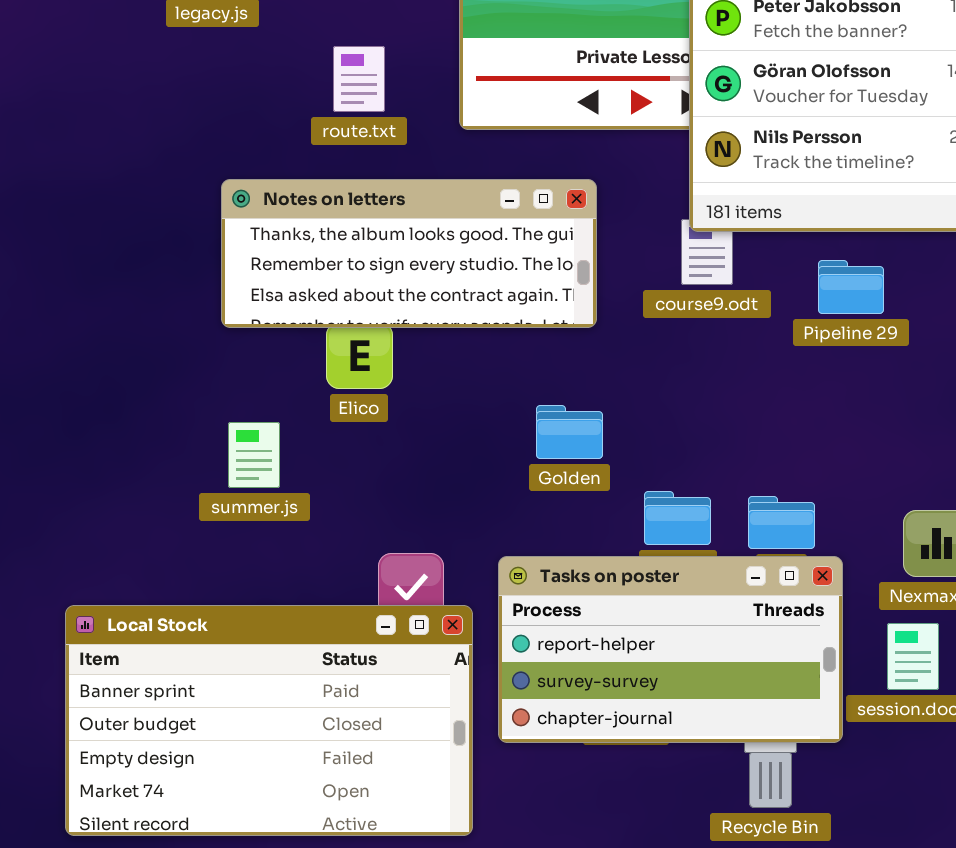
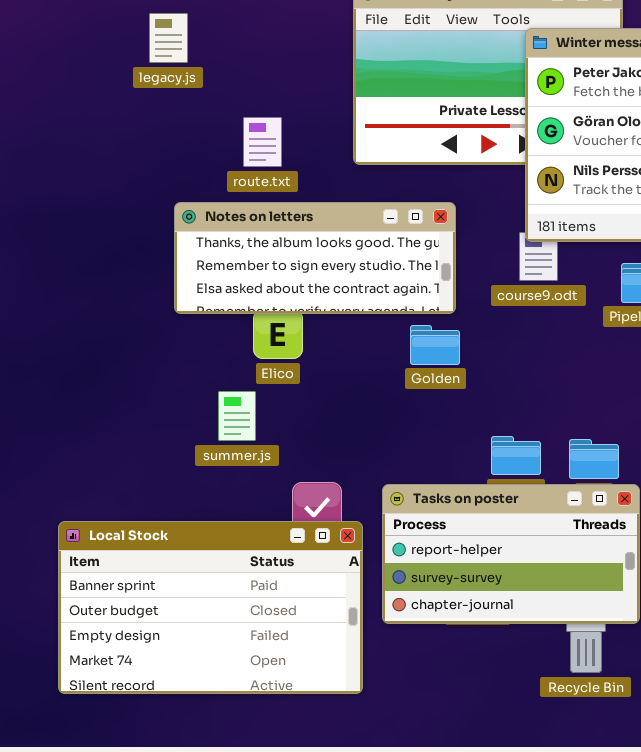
route.txt: [333,46,385,112] -> [243,117,282,167], moved
Golden: [536,405,603,459] -> [410,325,460,365], moved
summer.js: [228,422,280,488] -> [218,391,256,441], moved

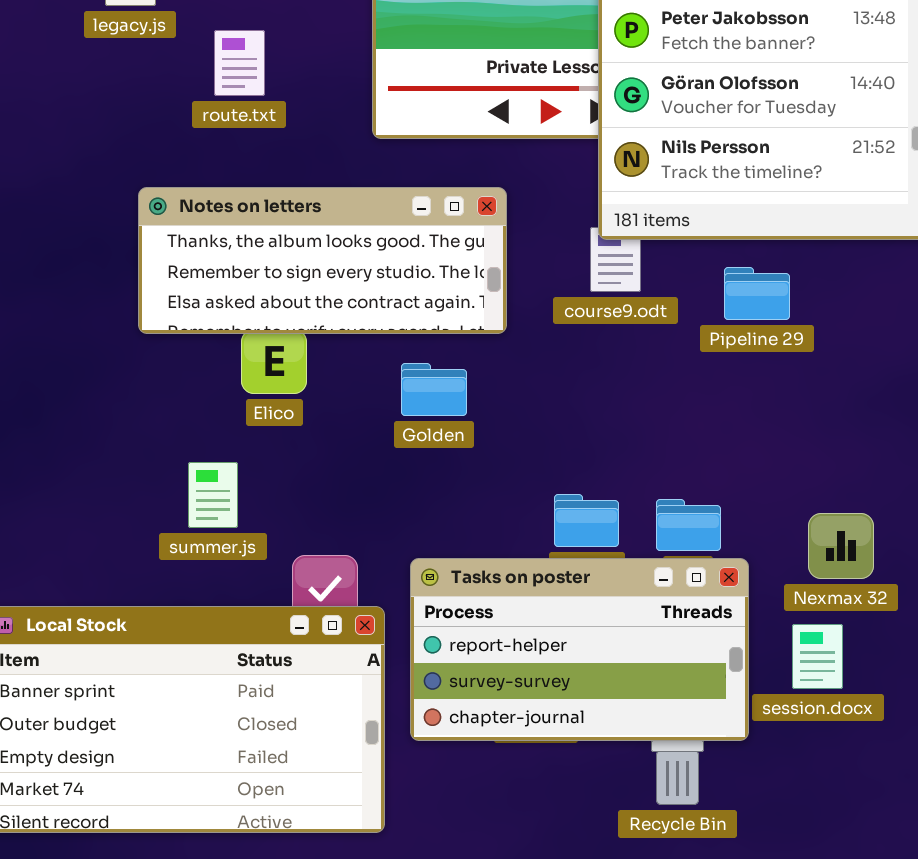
route.txt: [243,117,282,167] -> [214,30,265,96], moved
Golden: [410,325,460,365] -> [401,363,467,416], moved
summer.js: [218,391,256,441] -> [188,462,238,528], moved

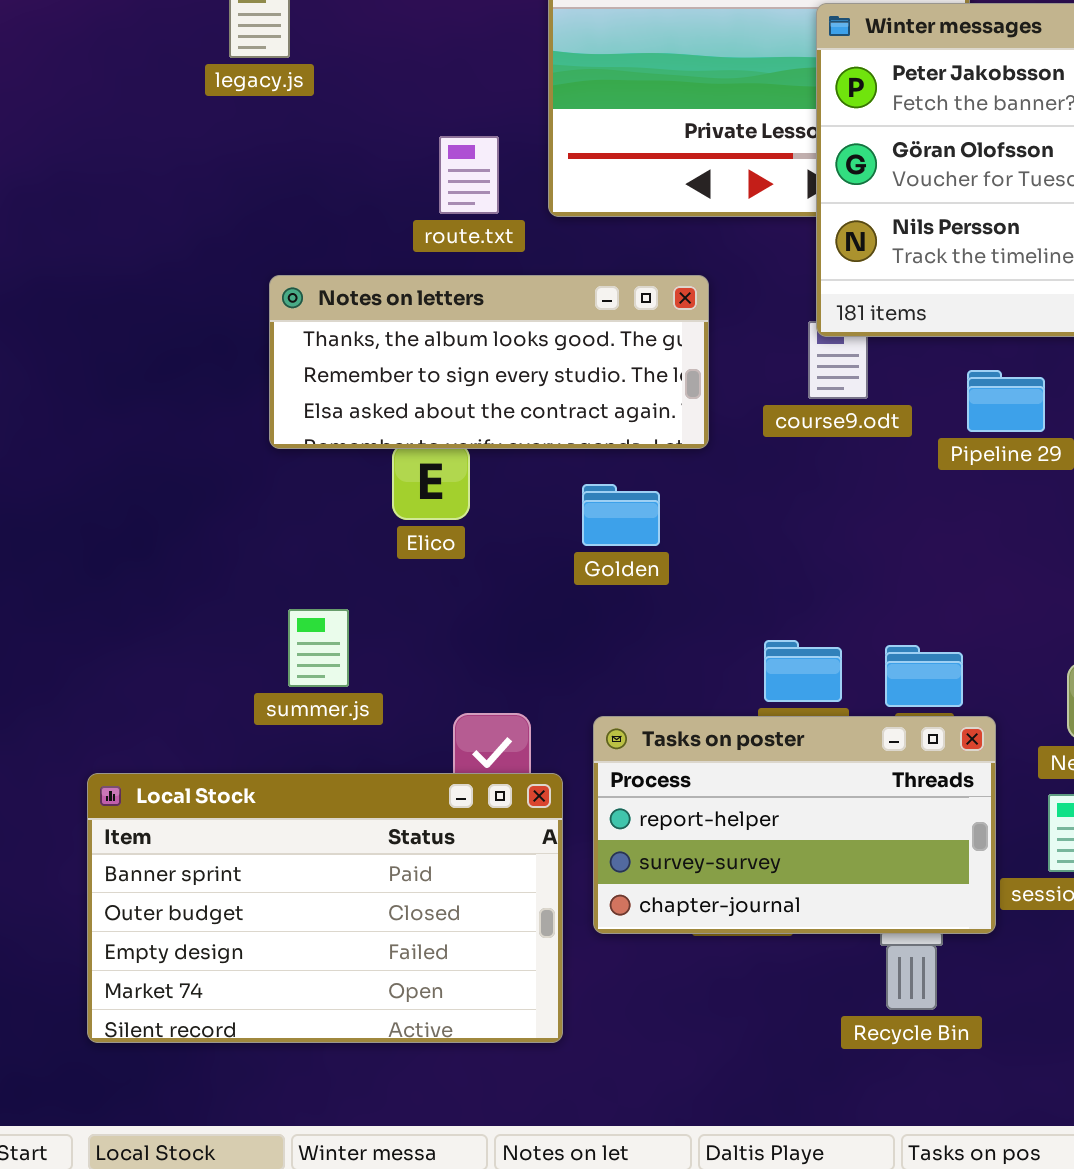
route.txt: [214,30,265,96] -> [439,136,499,214], moved
summer.js: [188,462,238,528] -> [288,609,349,687], moved

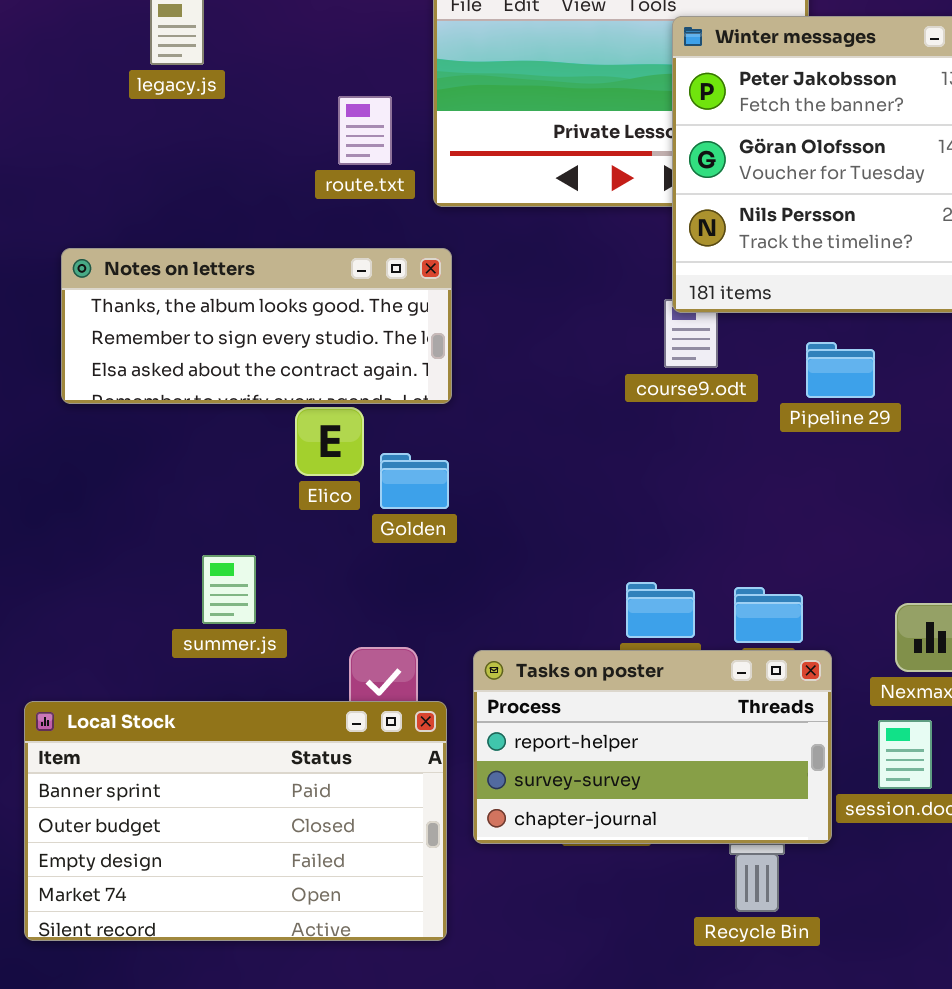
route.txt: [439,136,499,214] -> [338,96,392,165], moved
Notes on letters: [269,275,709,449] -> [61,248,452,404], moved
Golden: [582,484,660,546] -> [380,453,449,509], moved

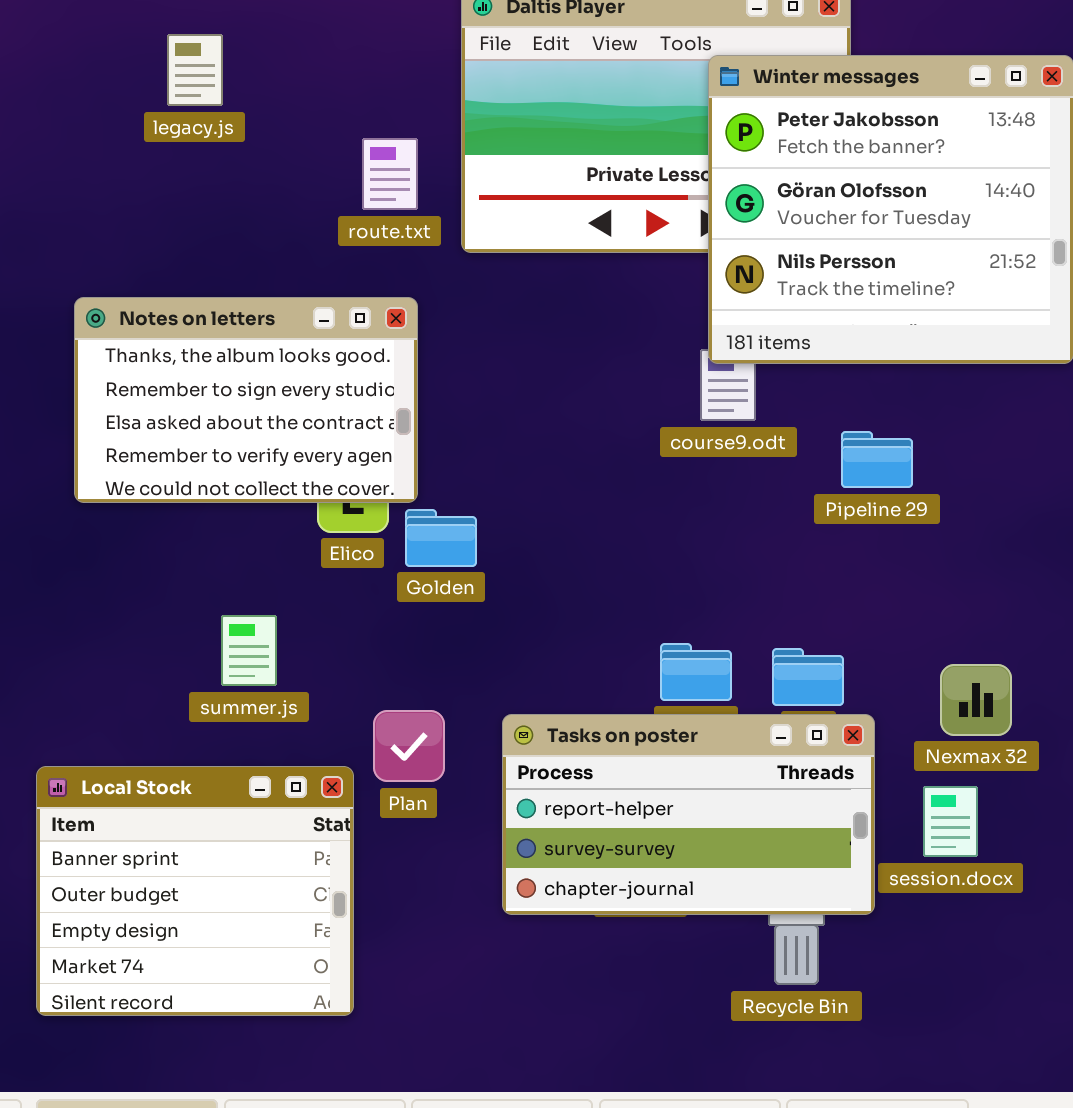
Notes on letters: [61,248,452,404] -> [74,297,418,503], resized
Pipeline 29: [806,342,875,398] -> [841,431,913,488], moved
Local Stock: [24,701,447,941] -> [36,766,354,1016], resized

